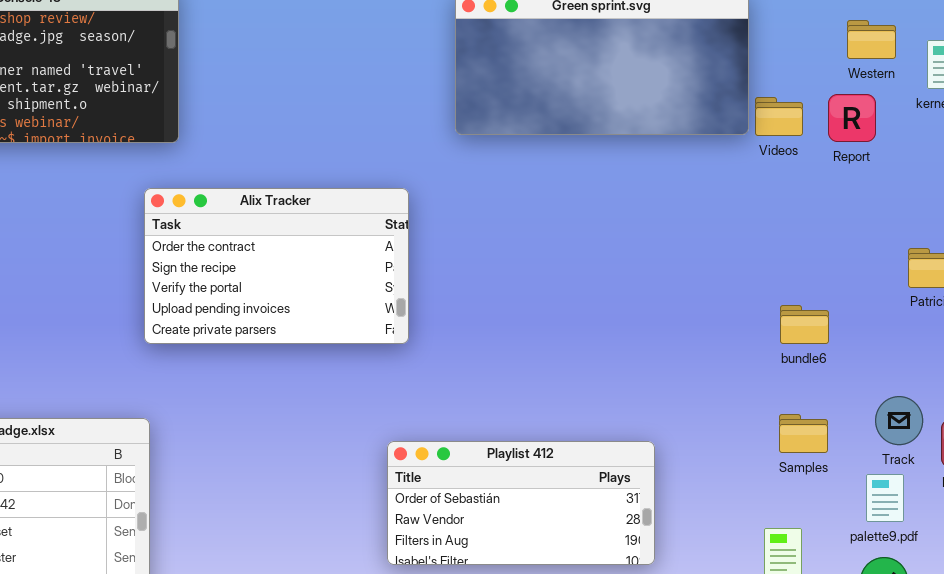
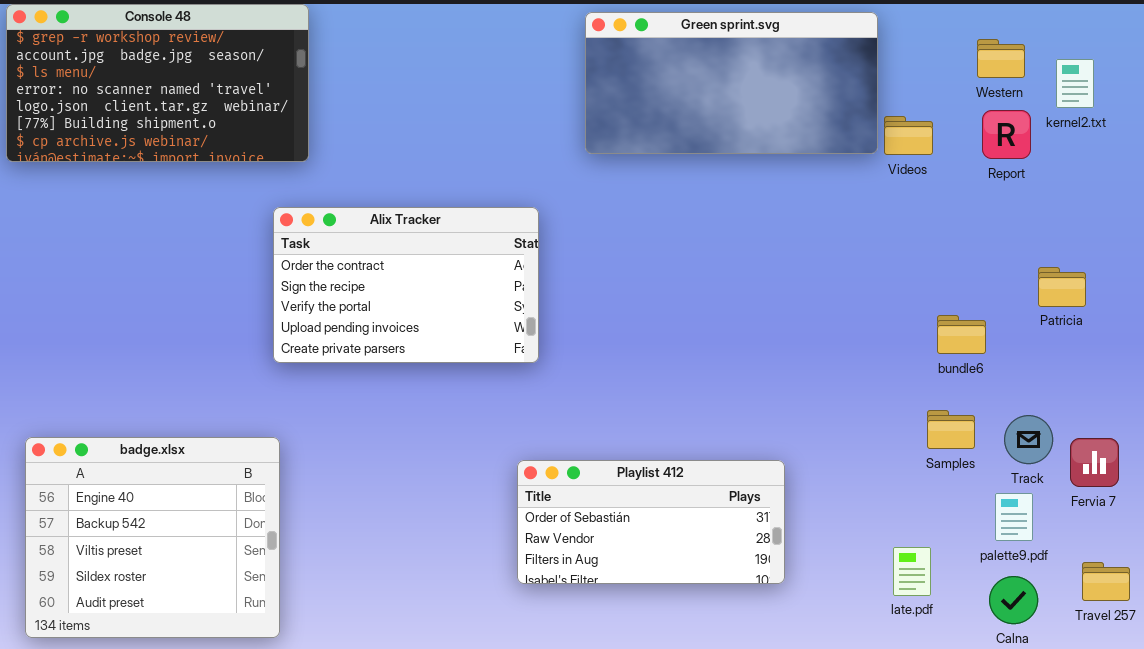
Report: [828,94,876,142] -> [982,110,1031,159], moved
bundle6: [780,305,829,344] -> [937,315,986,354], moved
Samples: [779,414,828,453] -> [927,410,975,449], moved

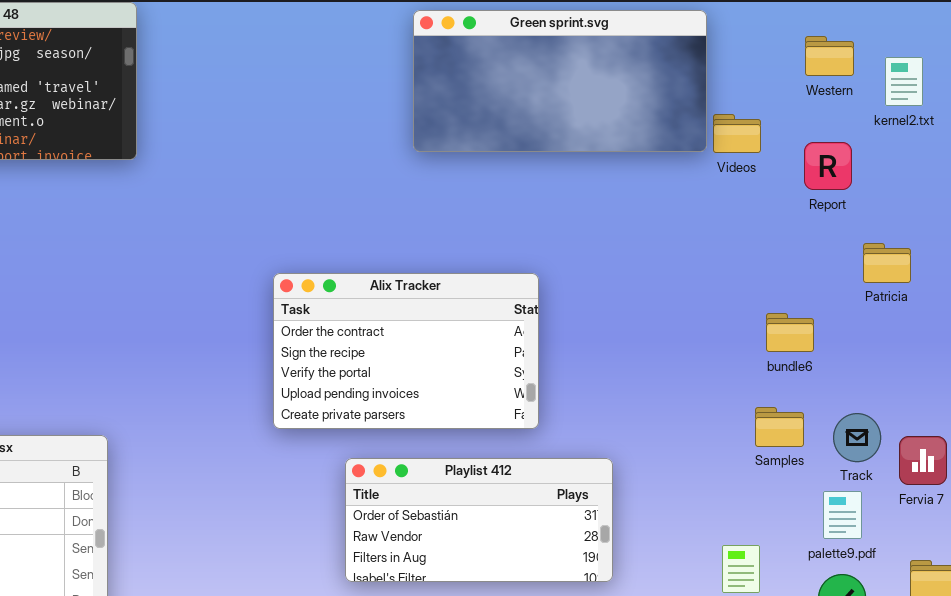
Report: [982,110,1031,159] -> [804,142,852,190], moved
Alix Tracker: [273,207,539,363] -> [273,273,539,429], moved
Patricia: [1038,267,1086,307] -> [863,243,911,283], moved

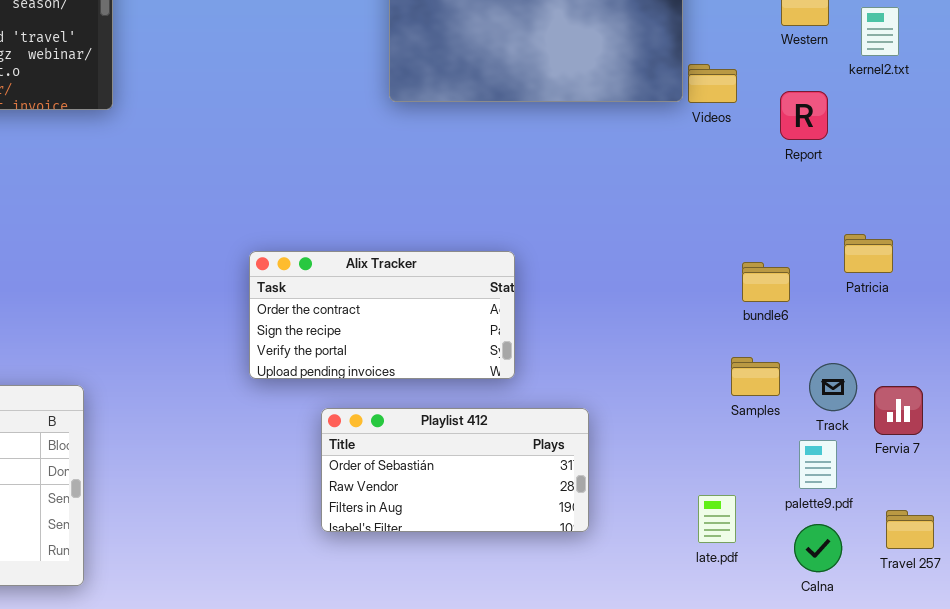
Patricia: [863,243,911,283] -> [844,234,893,273], moved
Alix Tracker: [273,273,539,429] -> [249,251,515,379], resized

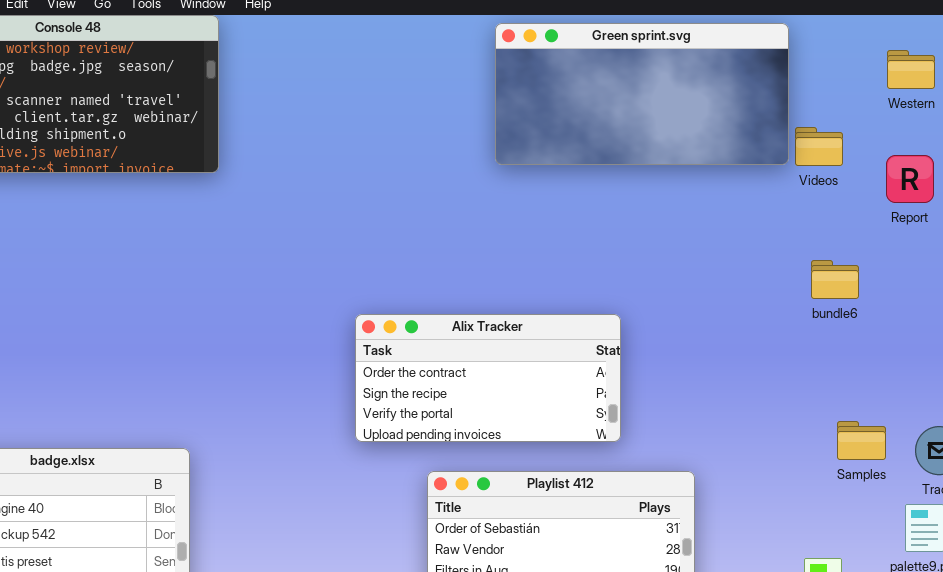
bundle6: [742,262,790,302] -> [811,260,859,299], moved

